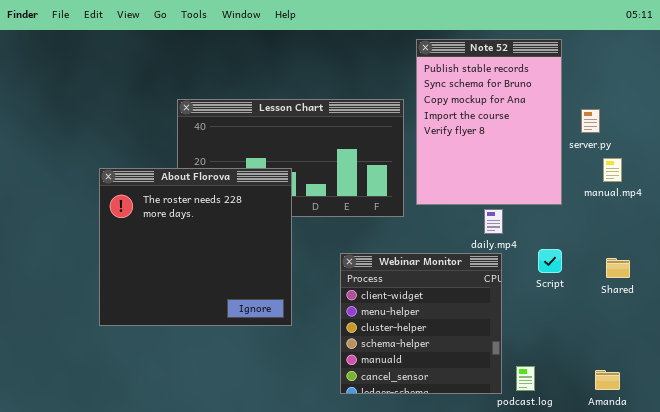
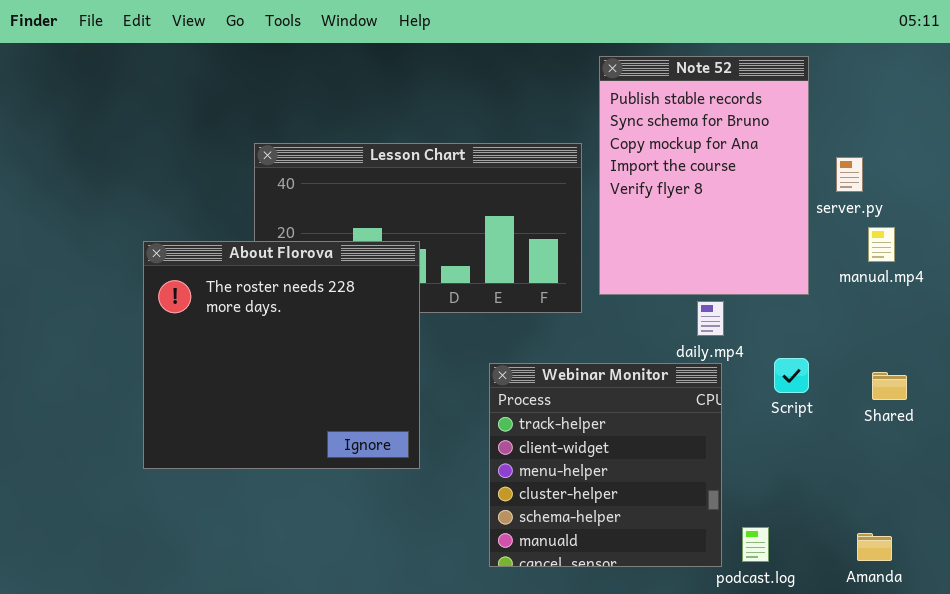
Webinar Monitor: [340,253,502,394] -> [489,363,722,567], scrolled up 1 row

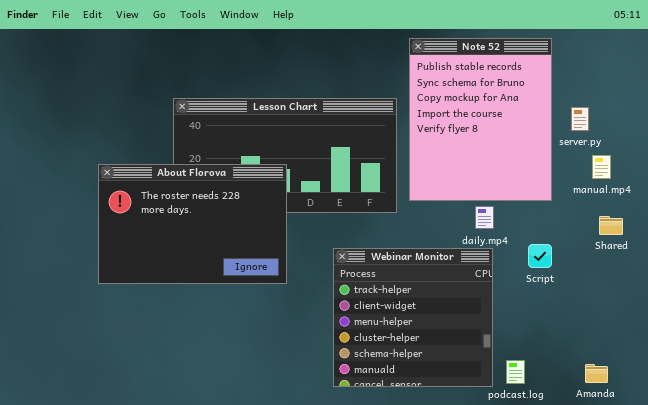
About Florova: [143,241,420,469] -> [98,164,287,284], resized
Shared: [872,372,907,400] -> [599,216,623,235], moved

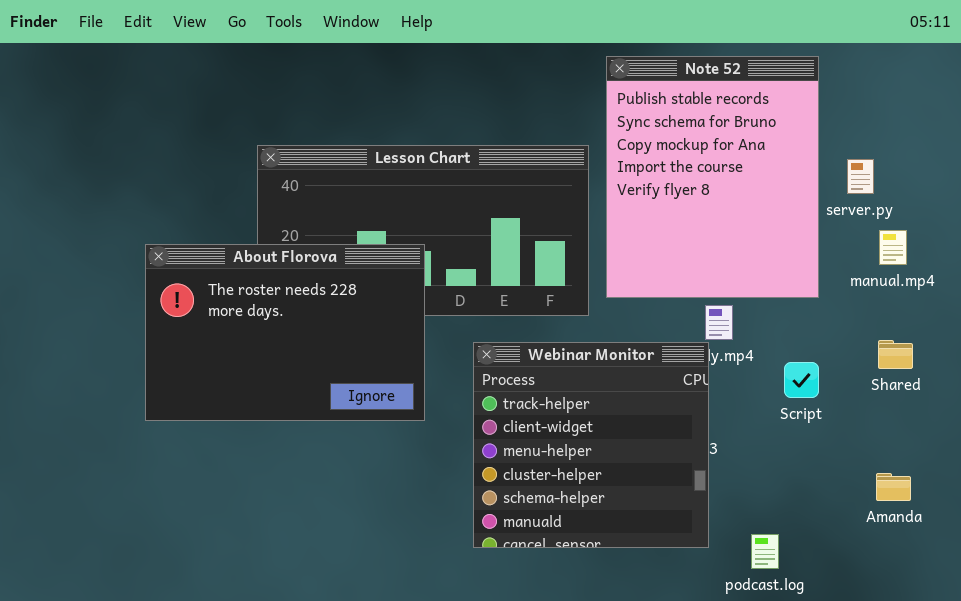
Shared: [599,216,623,235] -> [878,340,913,369], moved
Webinar Monitor: [333,248,493,387] -> [473,342,709,548], moved
Amanda: [585,364,608,383] -> [876,473,911,501], moved

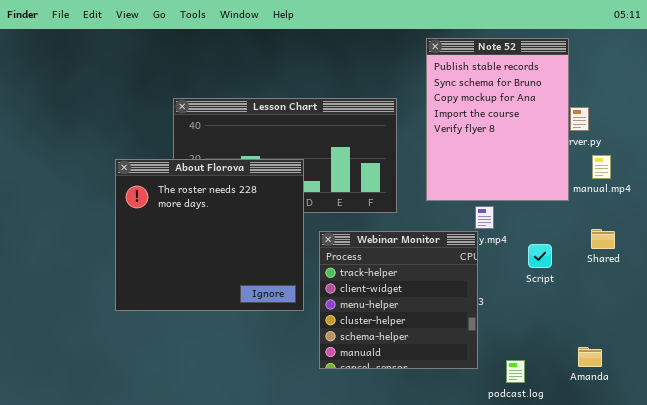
Note 52: [606,56,819,298] -> [426,38,569,201], moved
About Florova: [145,244,425,421] -> [115,159,304,311], moved, resized
Amanda: [876,473,911,501] -> [578,347,602,367], moved

